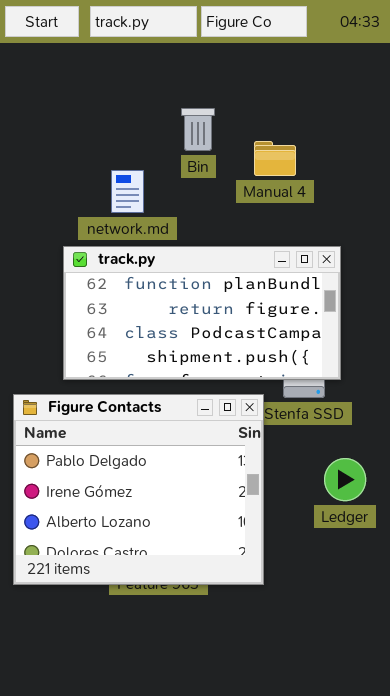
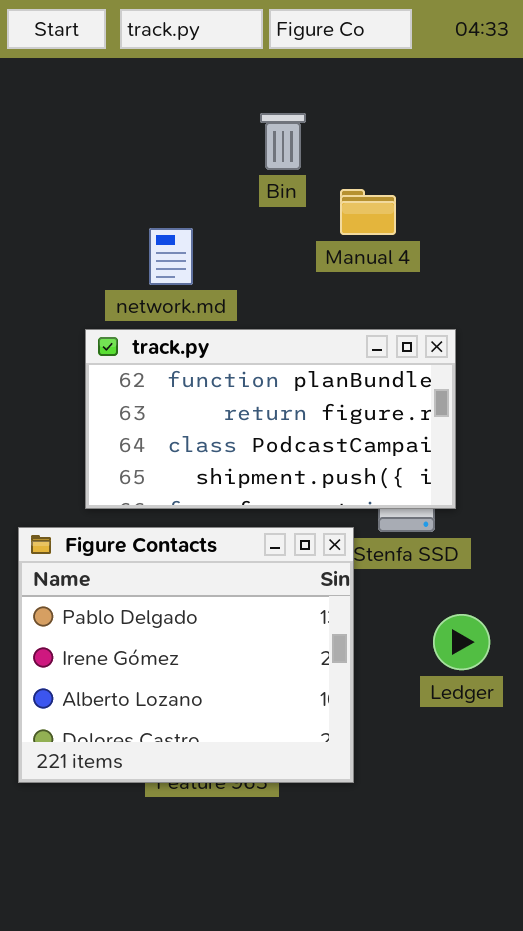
Bin: [181,108,215,151] -> [260,113,306,170], moved

